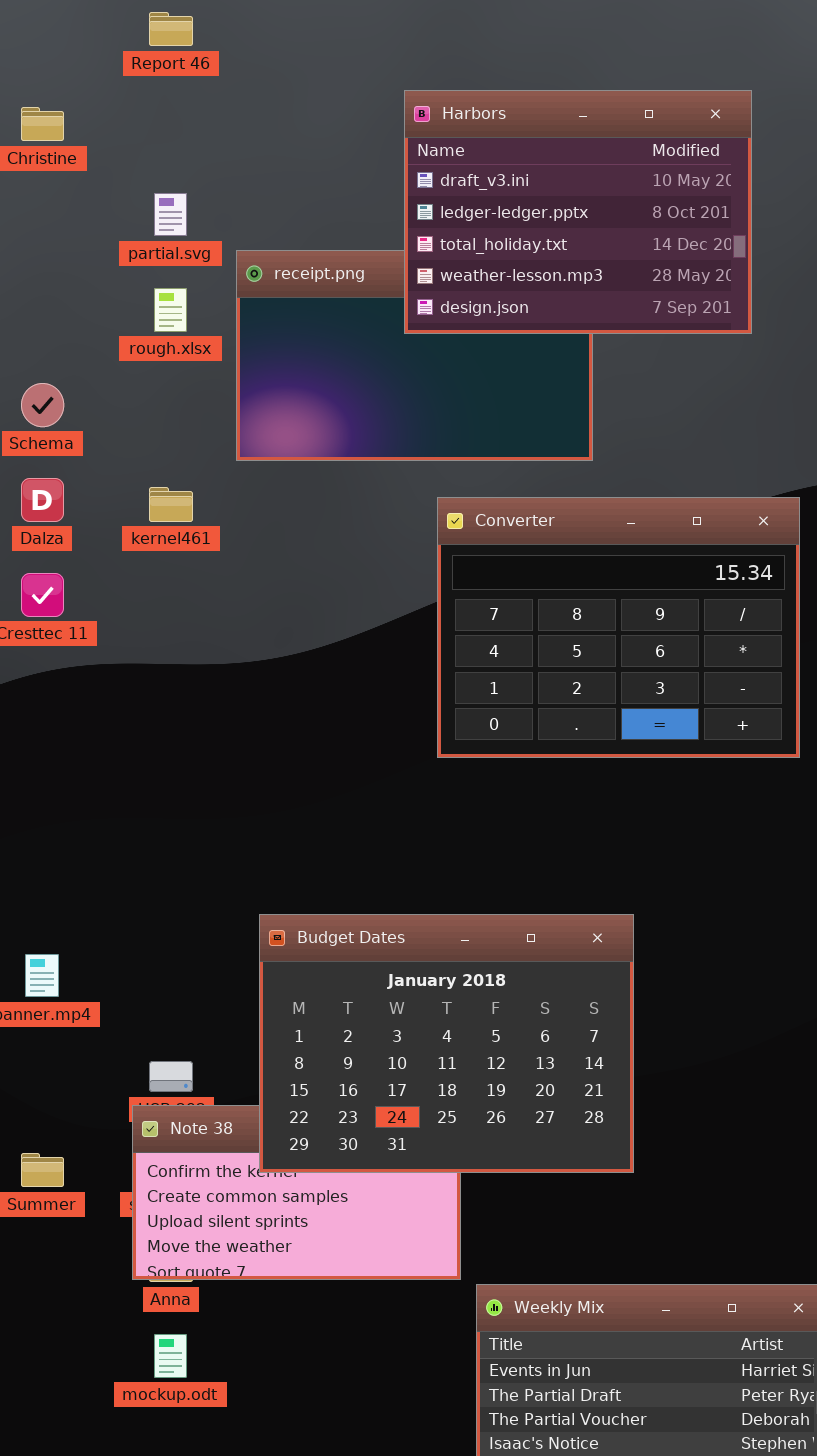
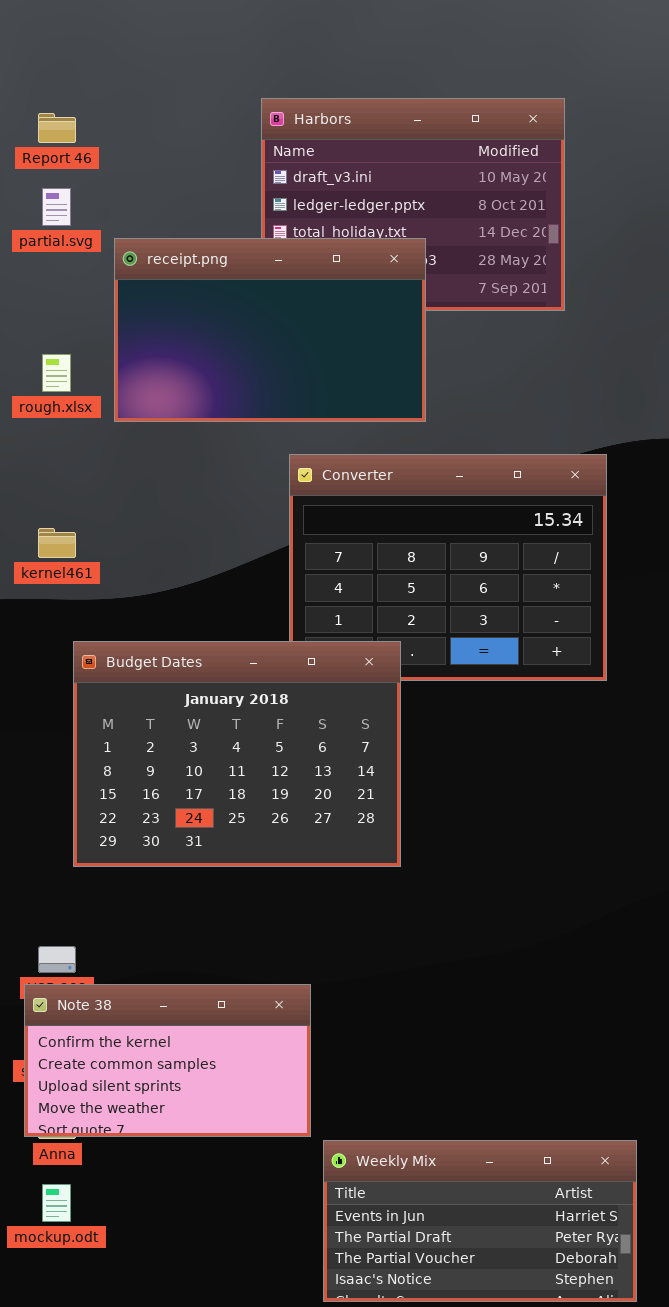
Report 46: [149,12,193,46] -> [38,113,76,143], moved
receipt.png: [236,250,593,461] -> [114,238,426,422], raised
rough.xlsx: [154,288,187,332] -> [42,354,71,392], moved
kernel461: [149,487,193,522] -> [38,528,76,558], moved
Budget Dates: [259,914,634,1173] -> [73,641,401,867], moved

